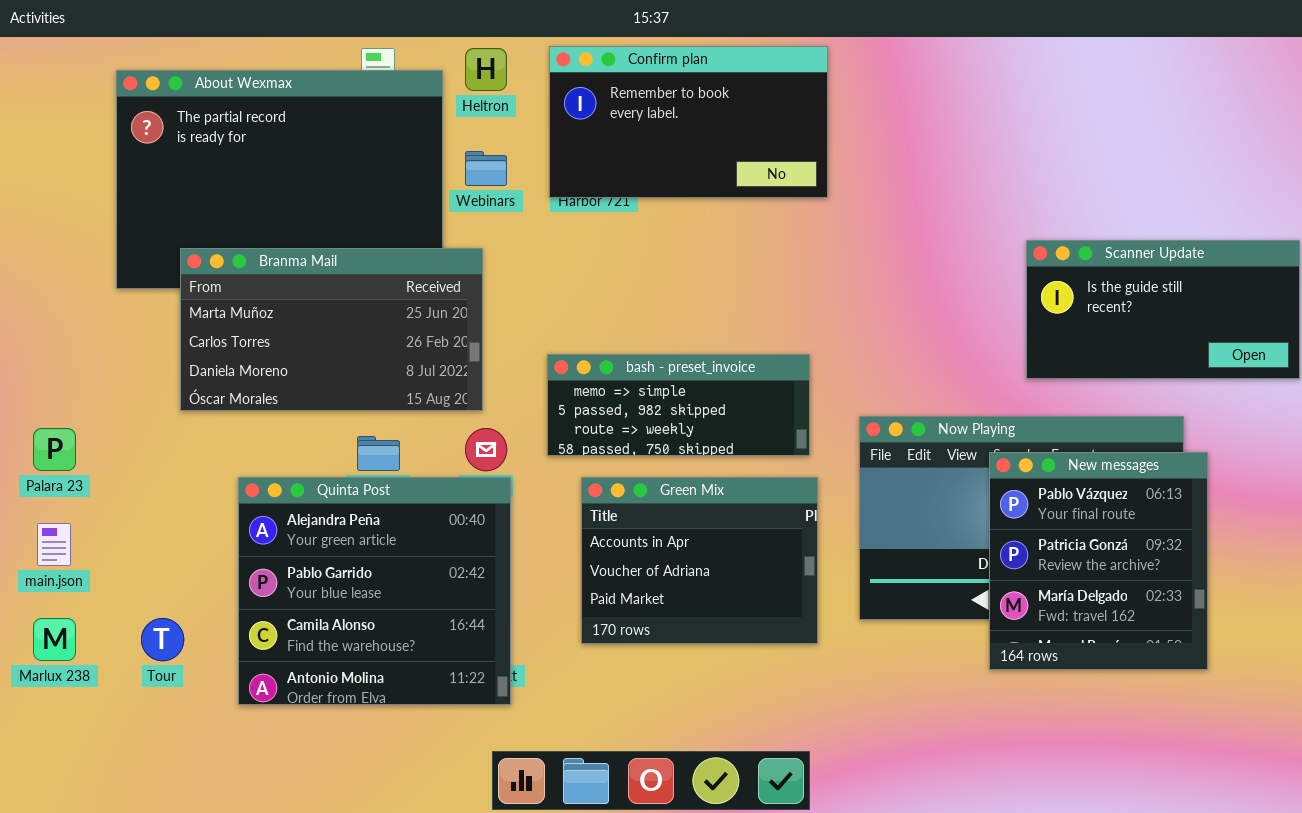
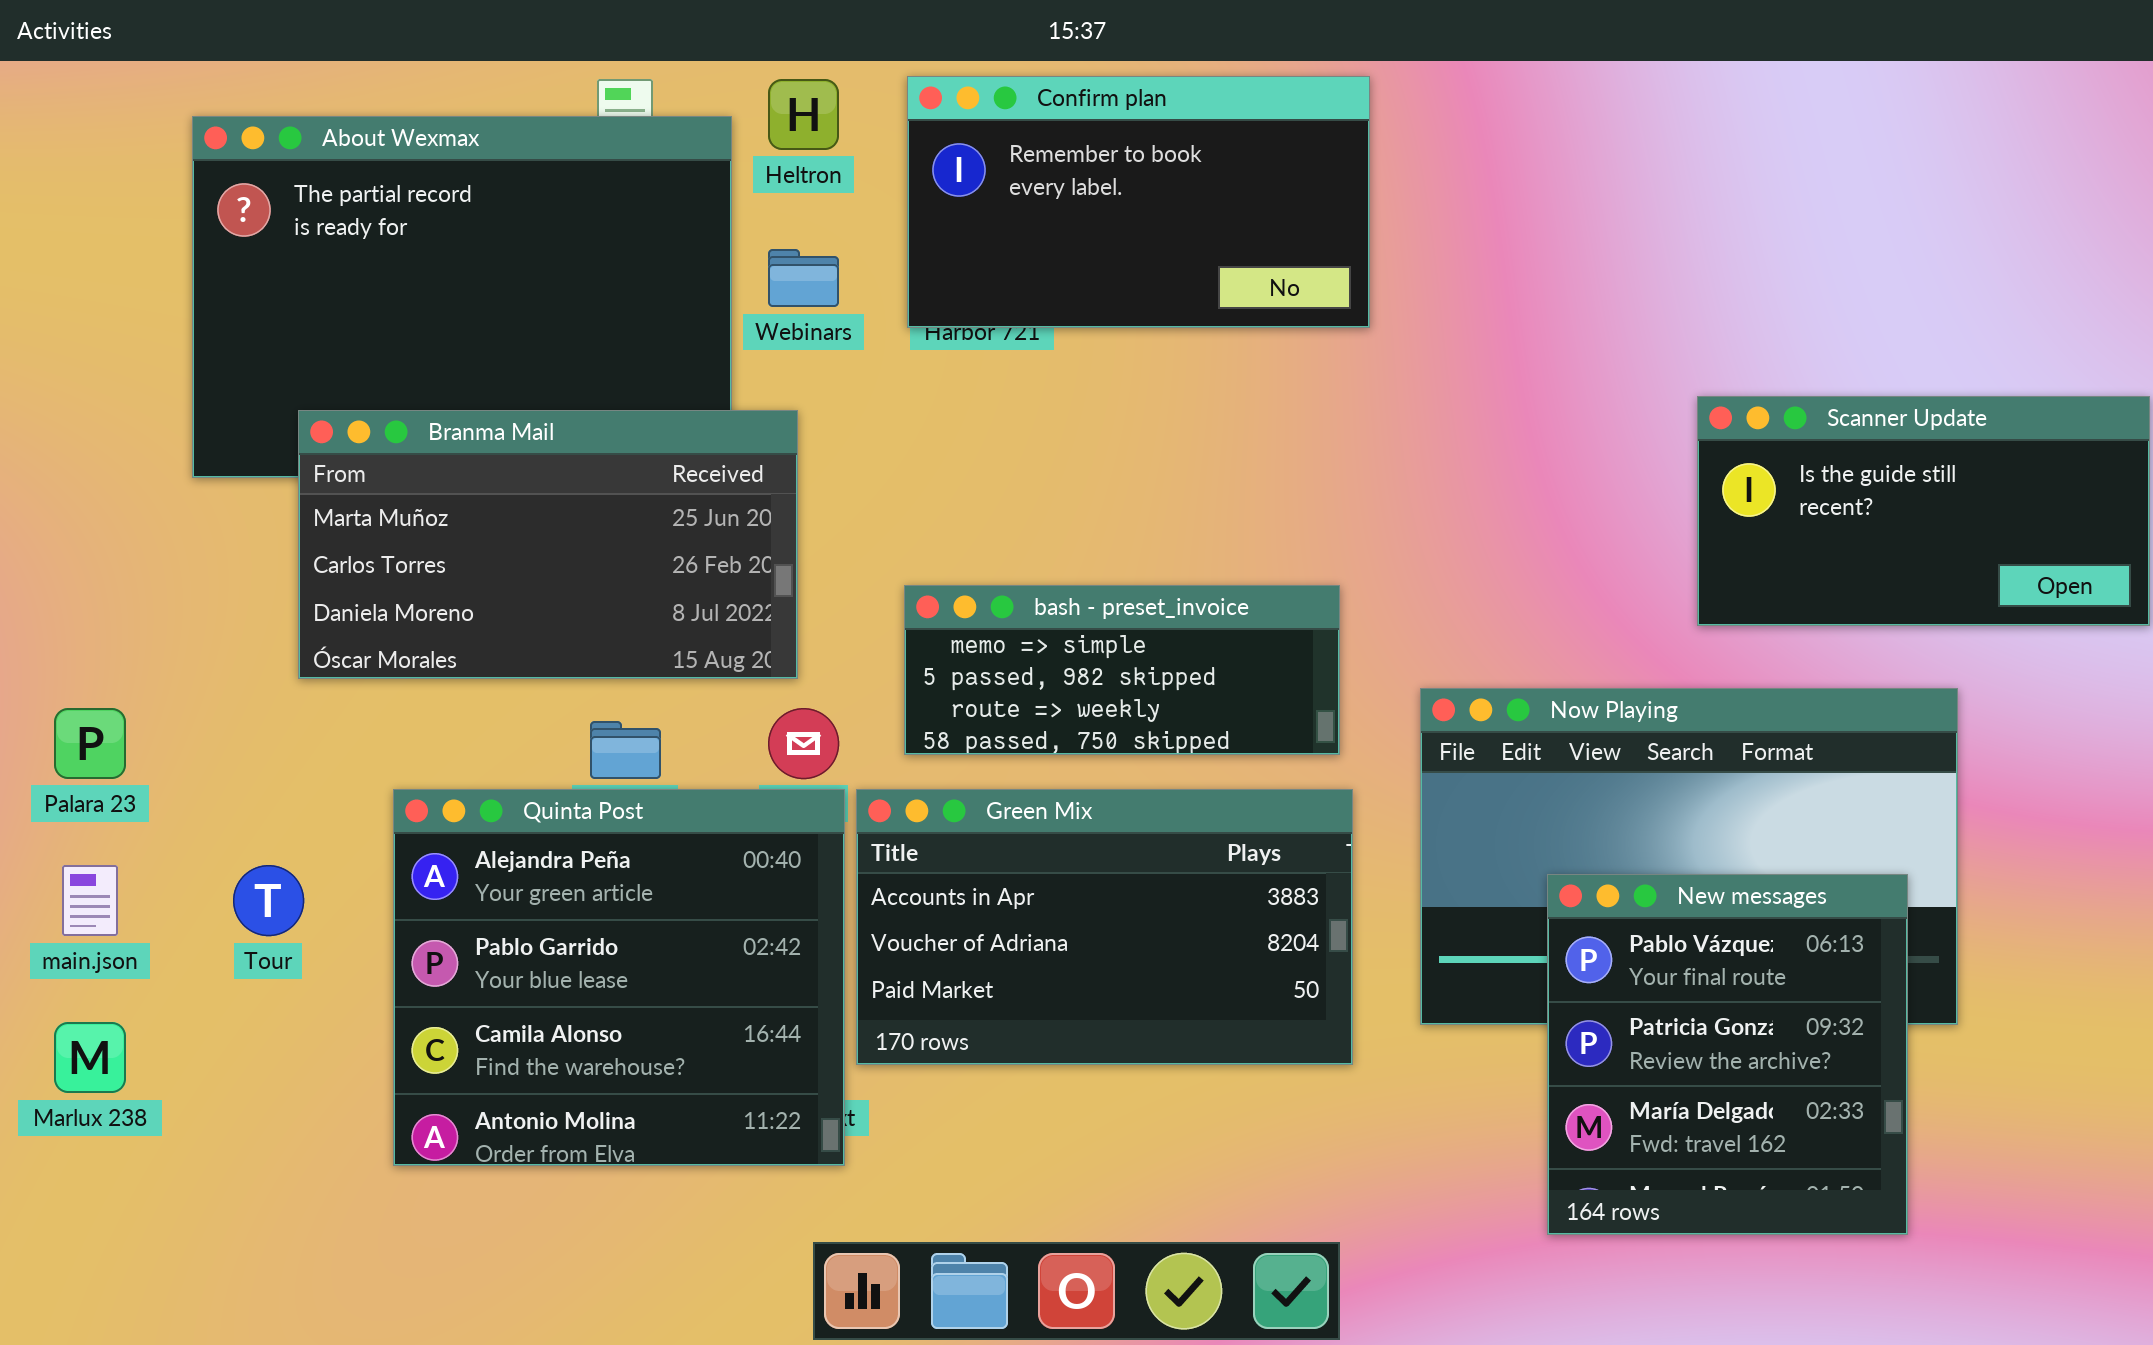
New messages: [989,452,1208,670] -> [1547,874,1908,1235], moved
Green Mix: [581,477,818,644] -> [856,789,1353,1065], resized
Tour: [141,618,184,661] -> [233,865,304,936], moved

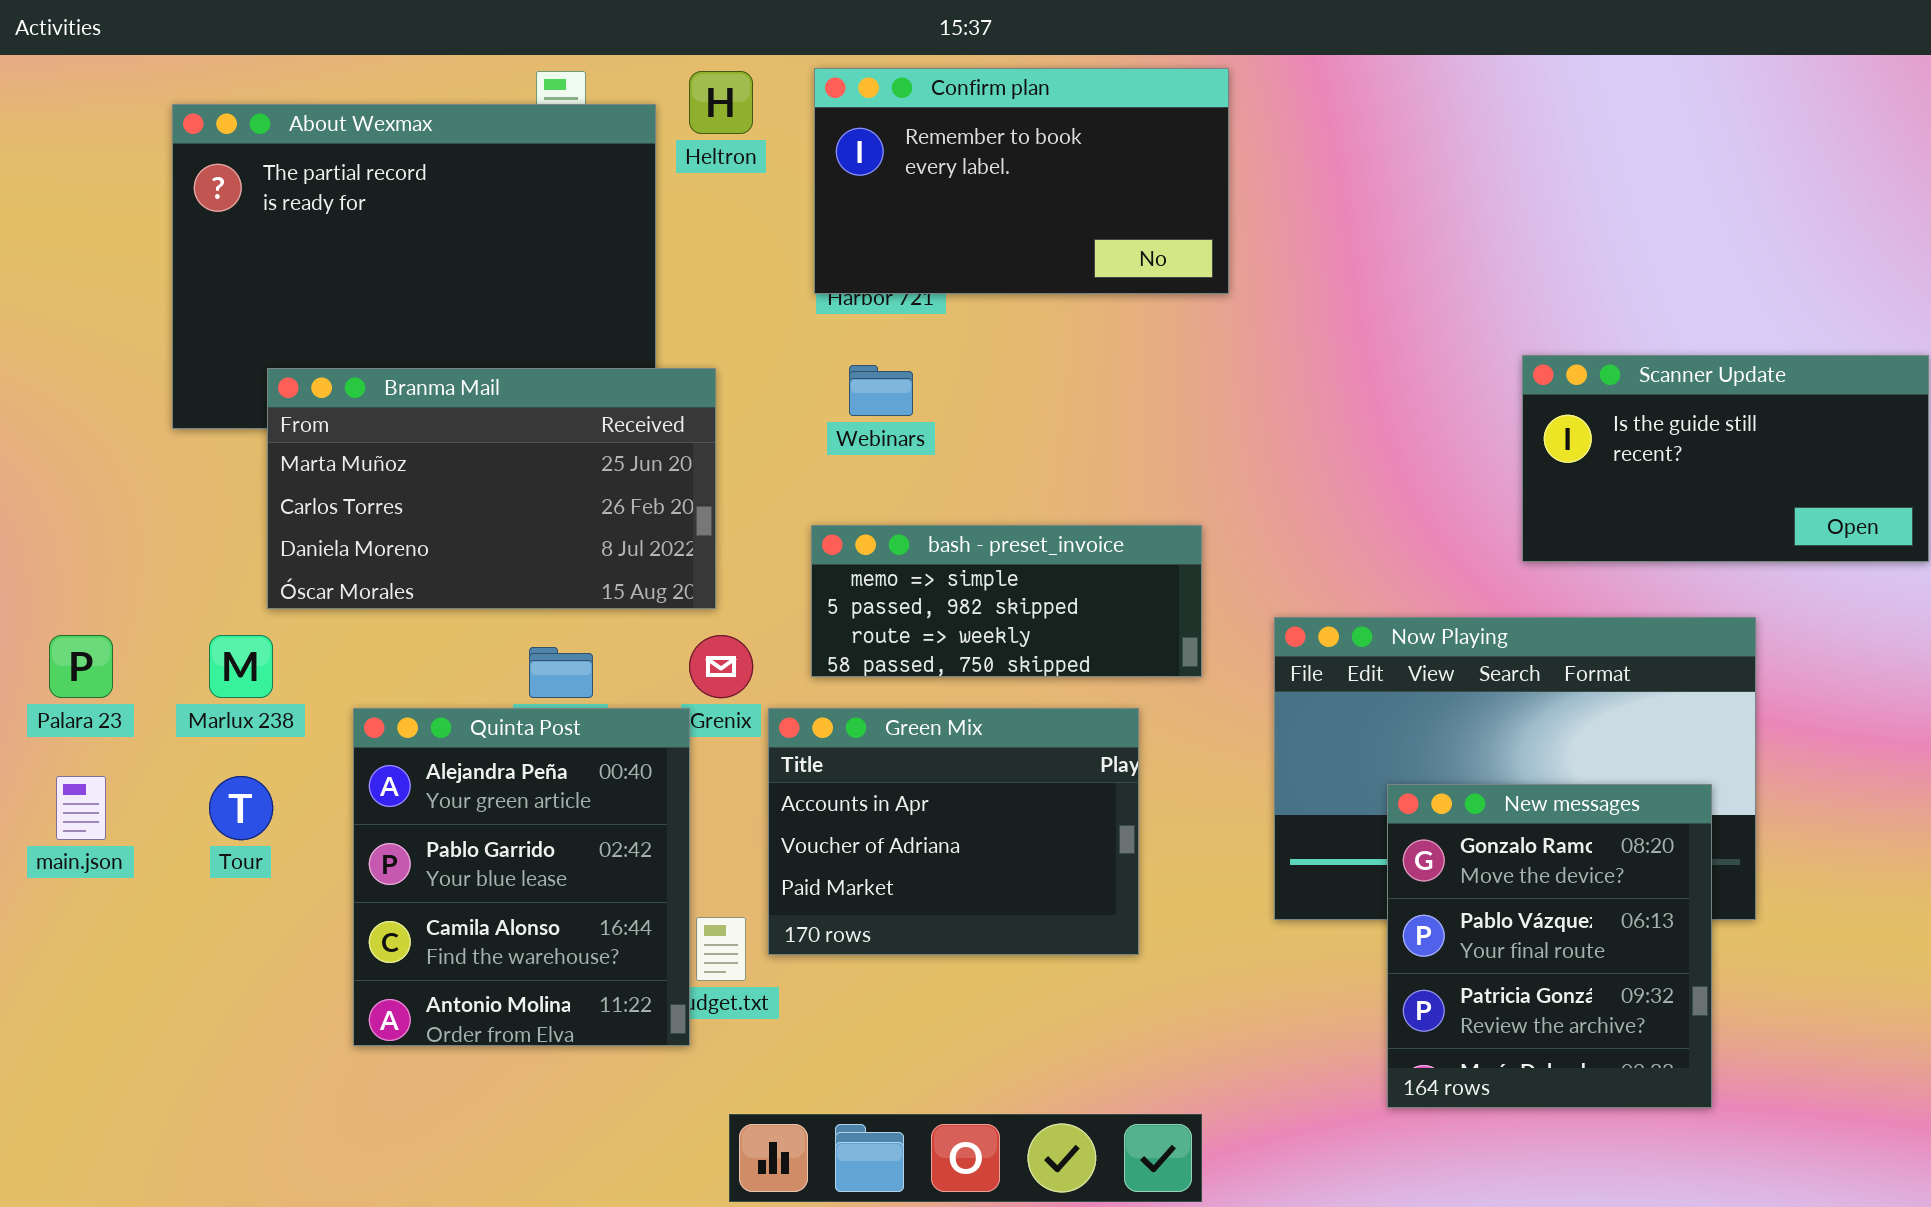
Webinars: [768,249,839,307] -> [849,365,913,416], moved
Quinta Post: [393,789,845,1166] -> [353,708,690,1046], resized
Green Mix: [856,789,1353,1065] -> [768,708,1139,955], resized
New messages: [1547,874,1908,1235] -> [1387,784,1712,1108], scrolled up 1 row
Marlux 238: [54,1022,126,1093] -> [209,635,273,698], moved

